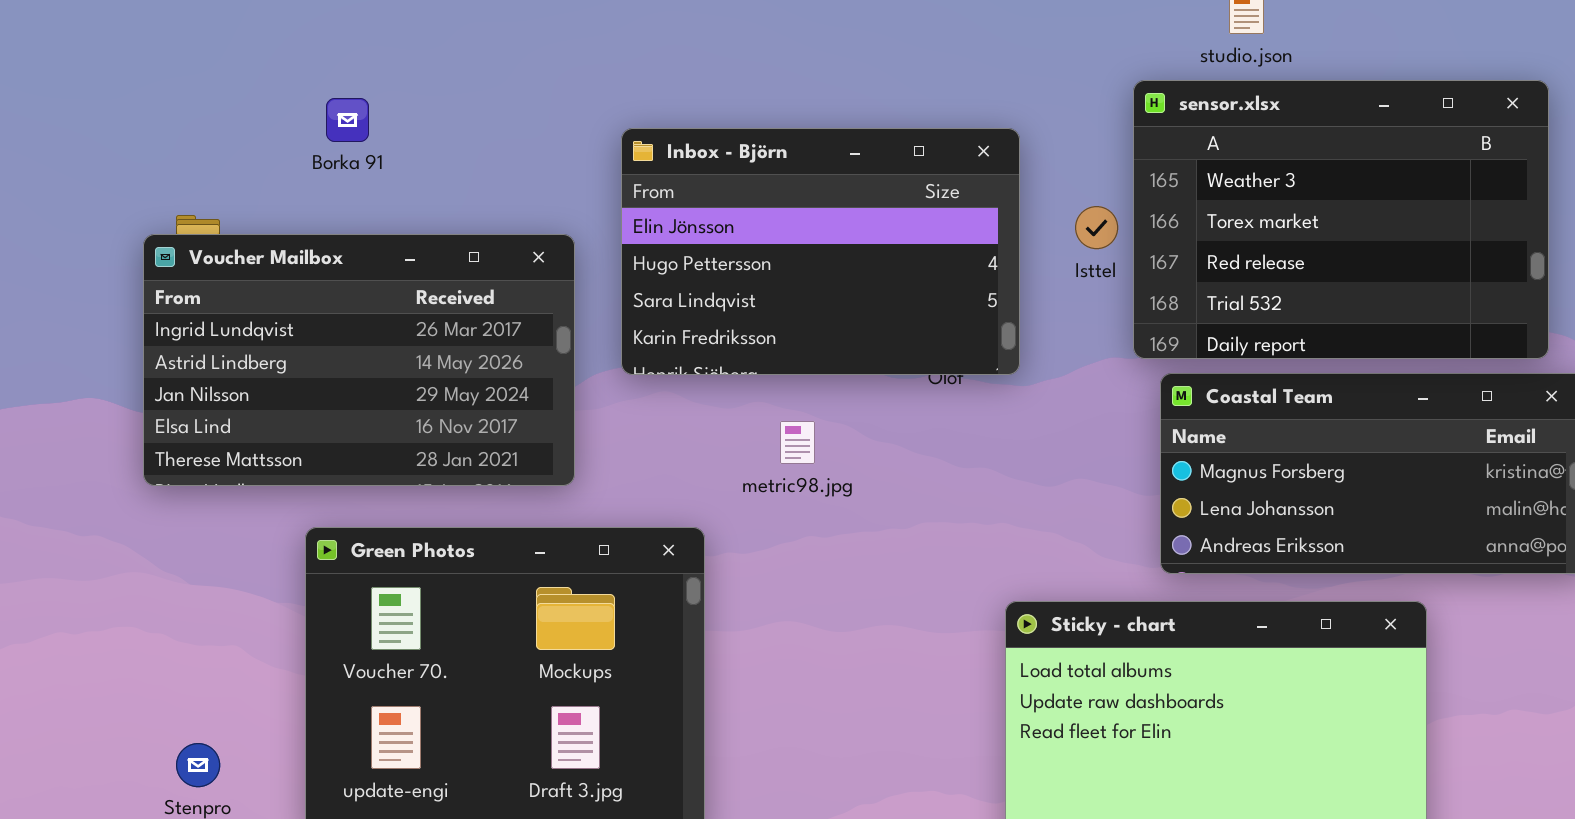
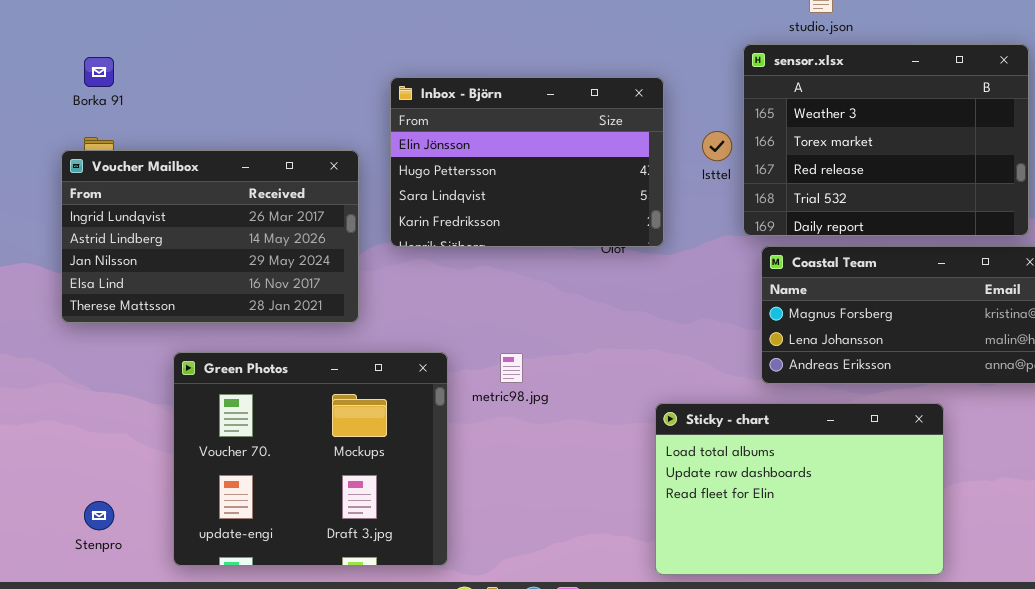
Borka 91: [326,98,369,142] -> [84,57,114,87], moved
metric98.jpg: [780,421,815,464] -> [500,353,523,383], moved

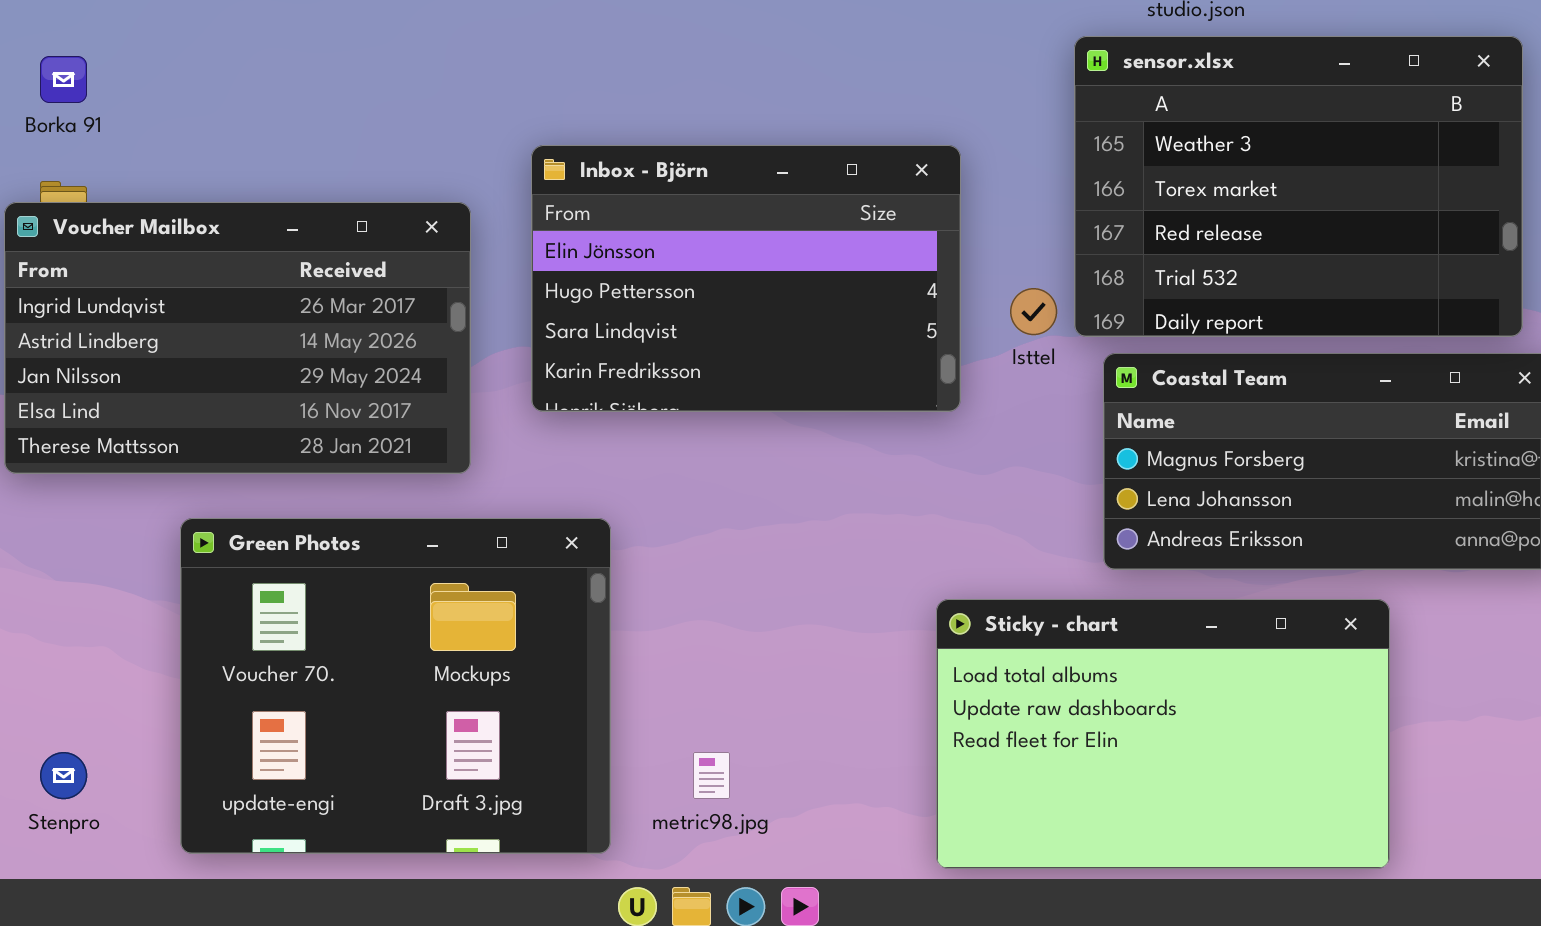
Inbox - Björn: [390,77,664,247] -> [531,145,961,412], moved
Isttel: [702,131,732,161] -> [1010,288,1057,335], moved
metric98.jpg: [500,353,523,383] -> [693,752,730,799], moved

